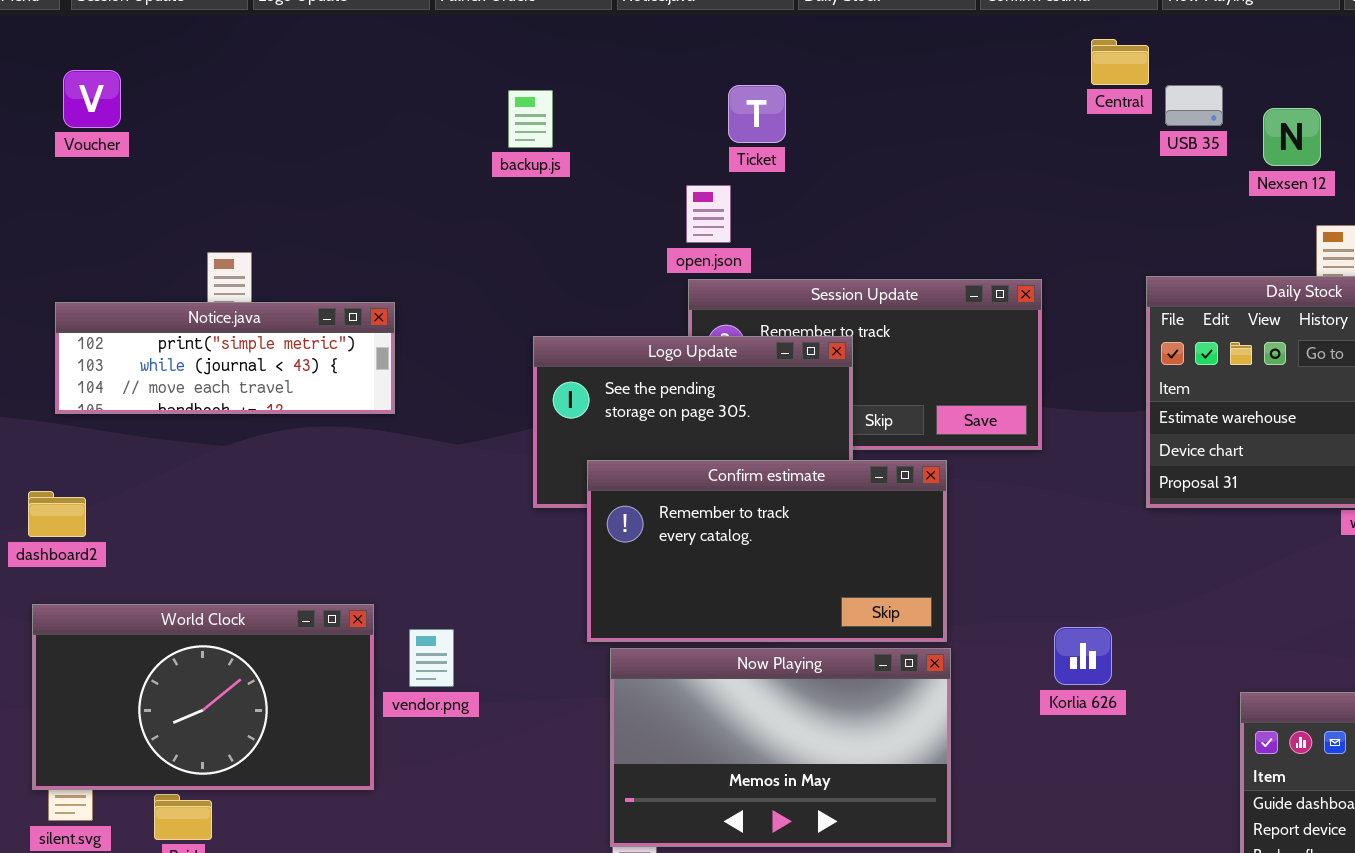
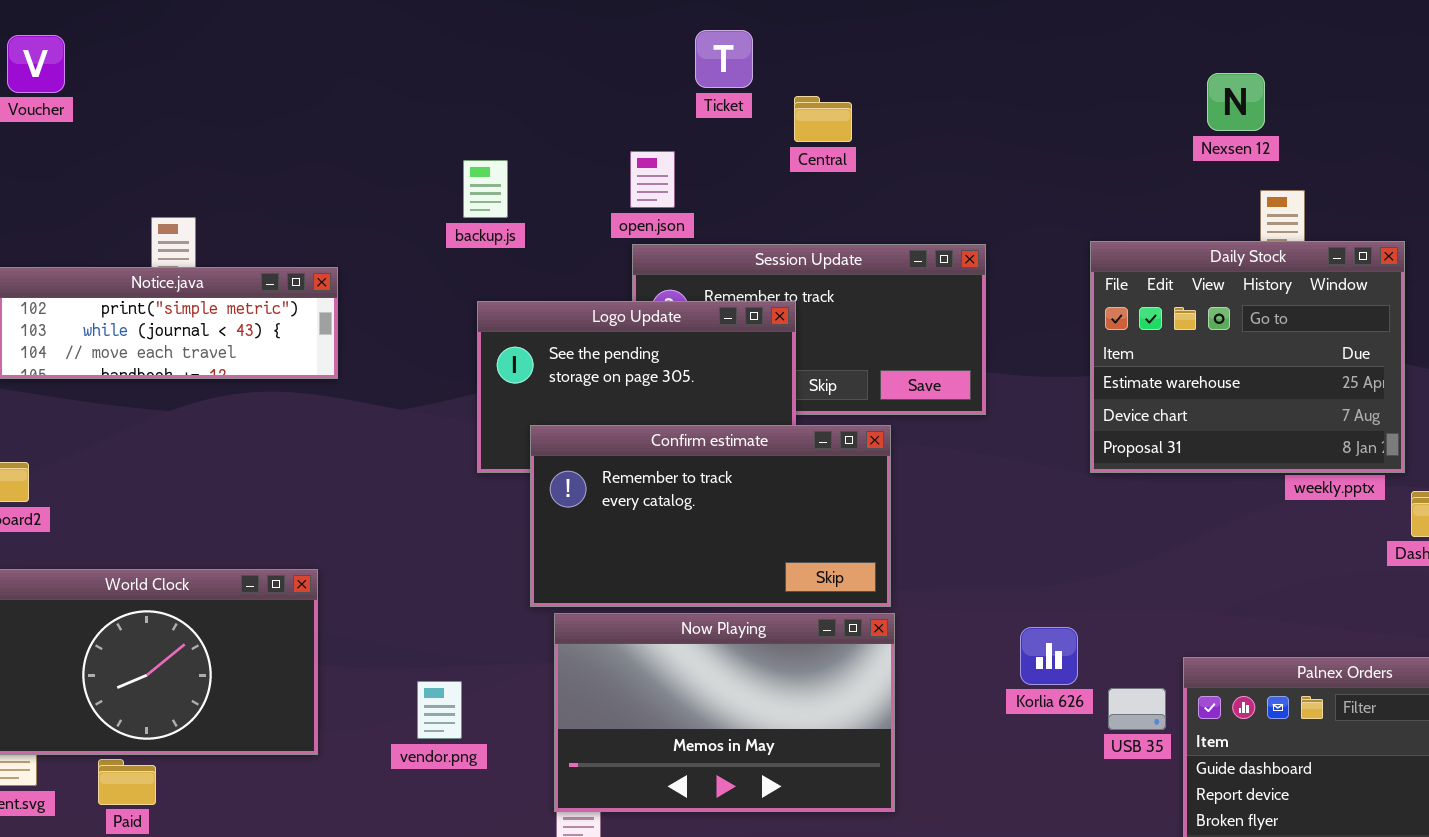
Central: [1091,39,1149,85] -> [794,96,852,142], moved
Ticket: [728,85,786,143] -> [695,30,753,88], moved
USB 35: [1165,85,1223,126] -> [1108,688,1166,730], moved
backup.js: [508,90,553,148] -> [463,160,508,218], moved
Korlia 626: [1054,627,1112,685] -> [1020,627,1078,685], moved
vendor.png: [409,629,454,687] -> [417,681,462,739], moved

